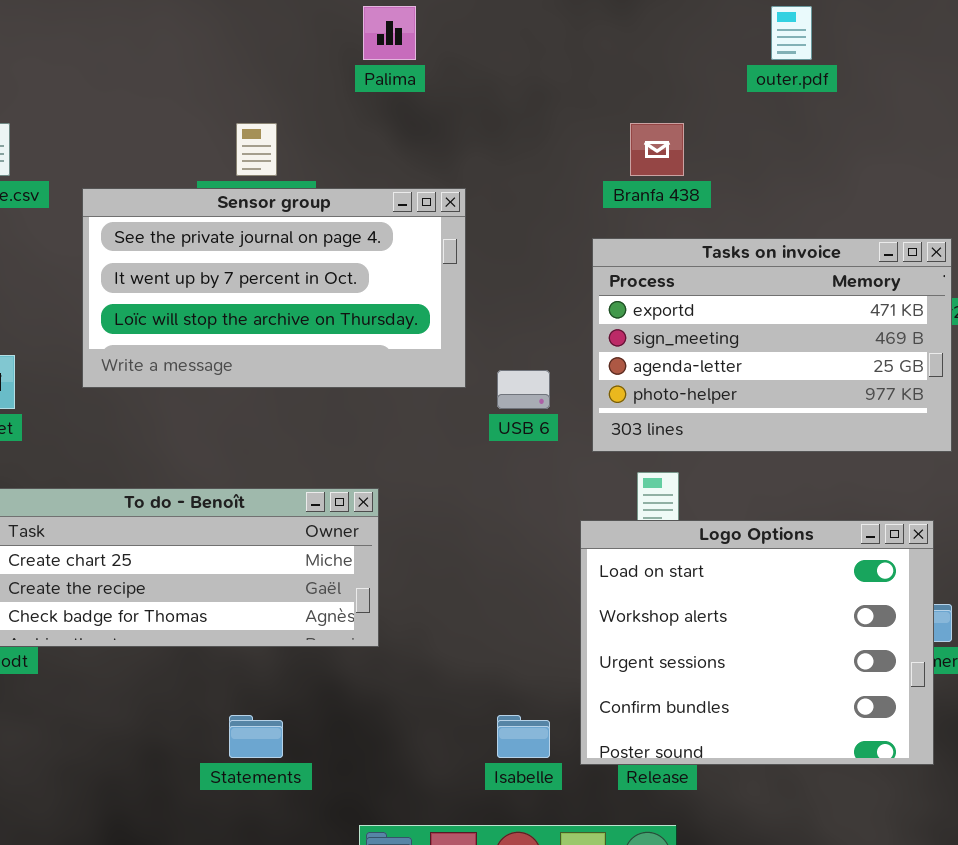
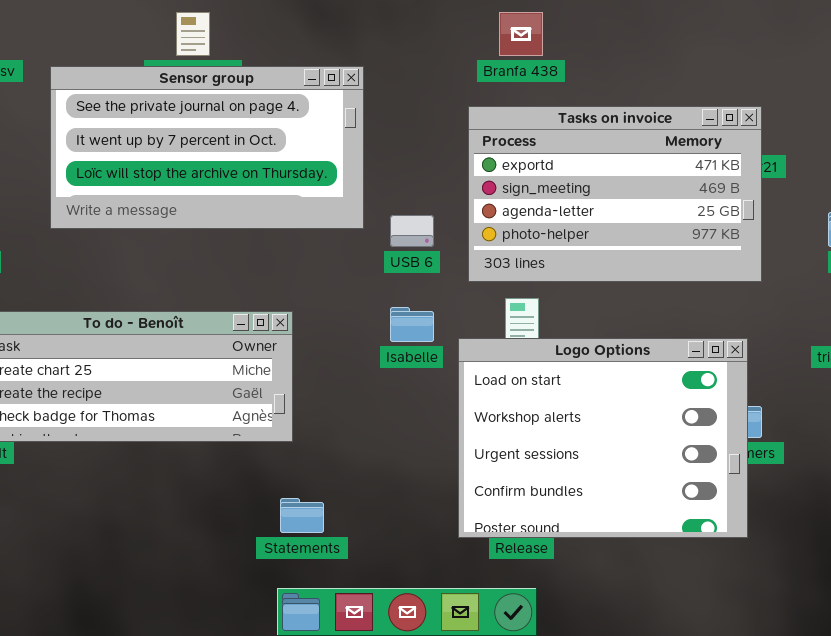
Statements: [229,715,283,758] -> [280,498,324,533], moved
Isabelle: [497,715,550,758] -> [390,307,434,342], moved

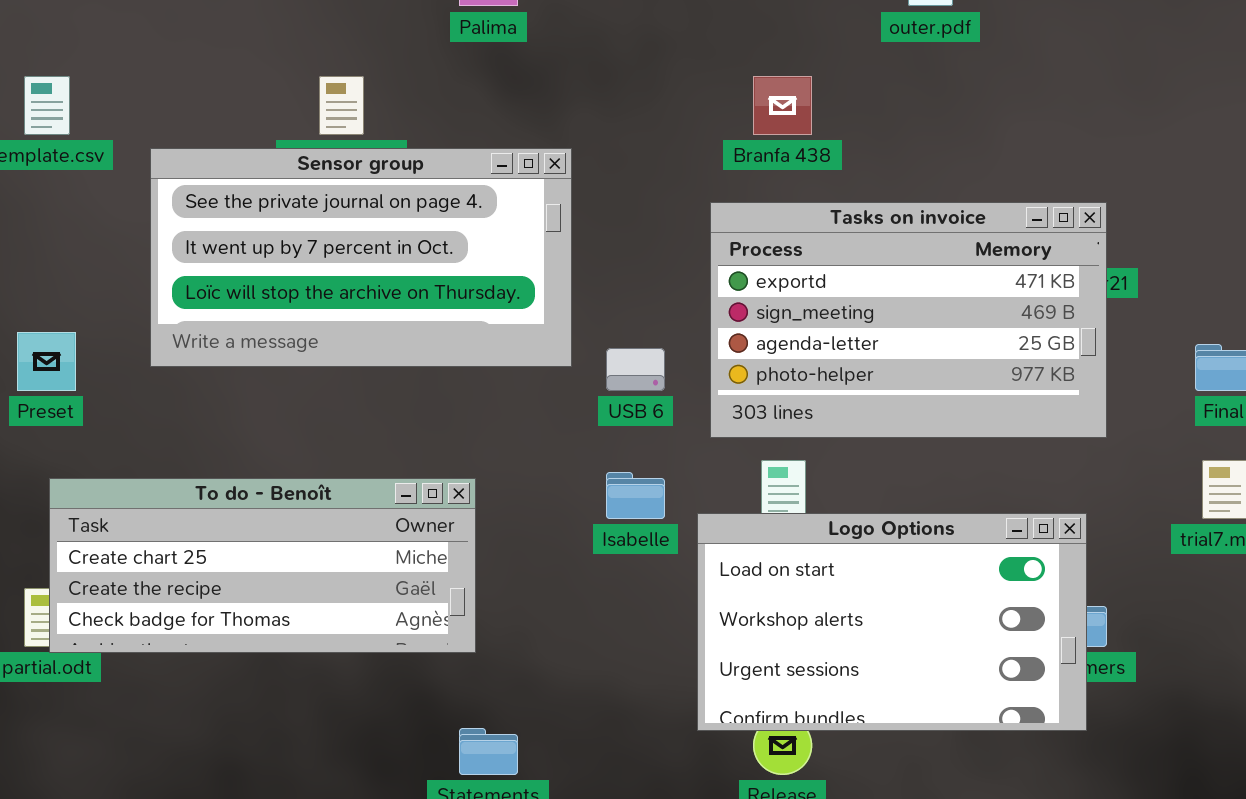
Logo Options: [458,338,748,538] -> [697,513,1087,731], resized

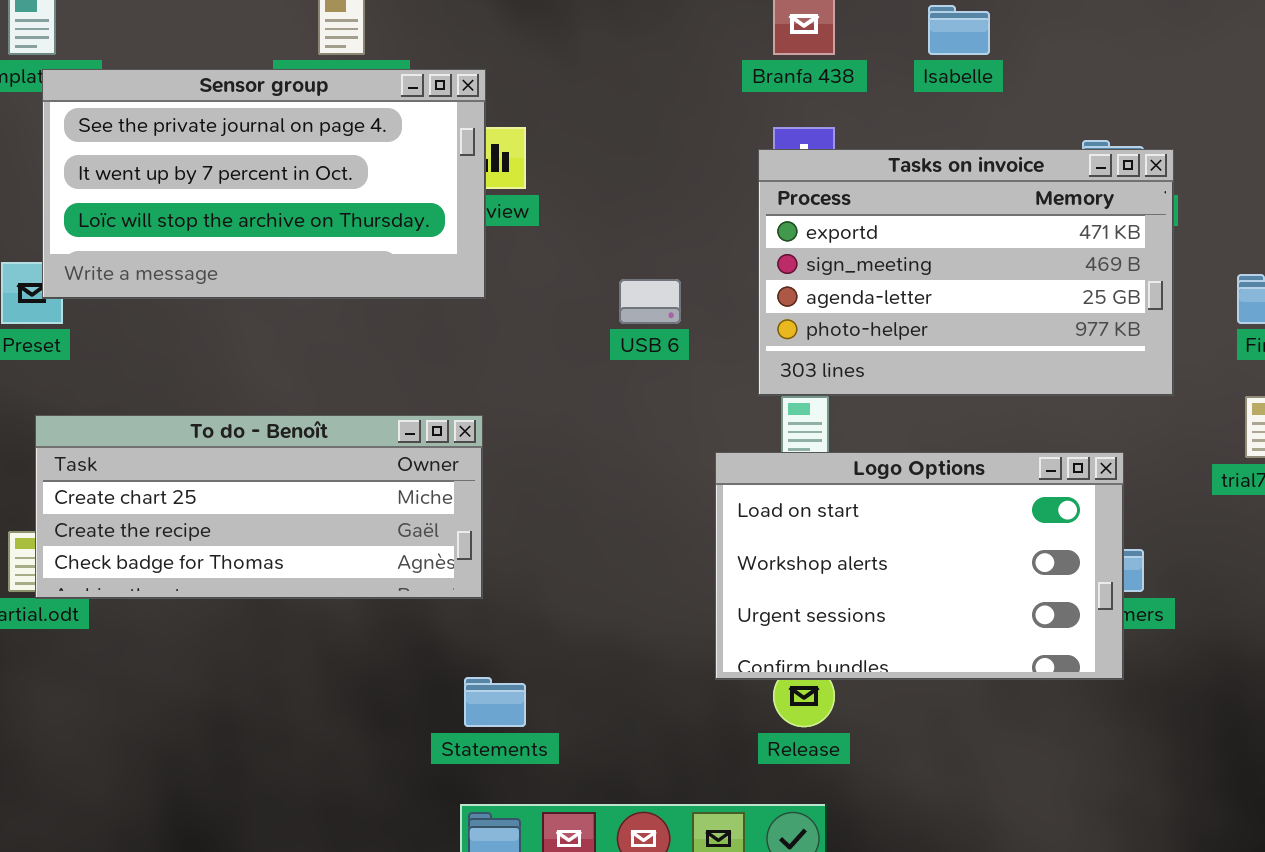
Sensor group: [150,148,572,367] -> [42,69,486,299], moved
Tasks on invoice: [710,202,1107,438] -> [758,149,1174,396], moved
Isabelle: [606,472,665,519] -> [928,5,990,55], moved

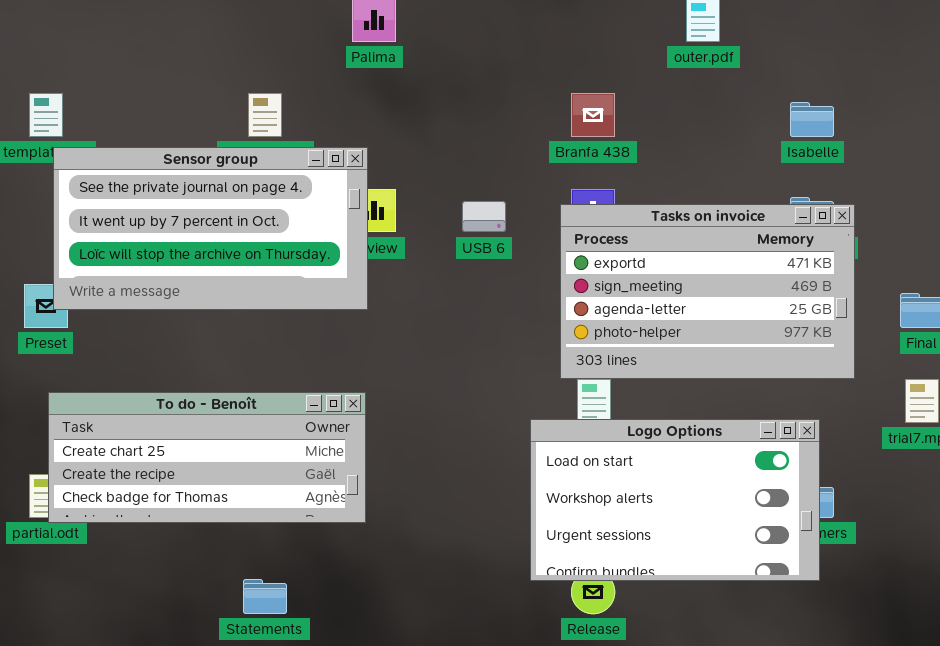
Isabelle: [928,5,990,55] -> [790,102,834,137], moved
USB 6: [619,279,681,324] -> [462,201,506,232], moved
Statements: [464,677,526,727] -> [243,579,287,614], moved

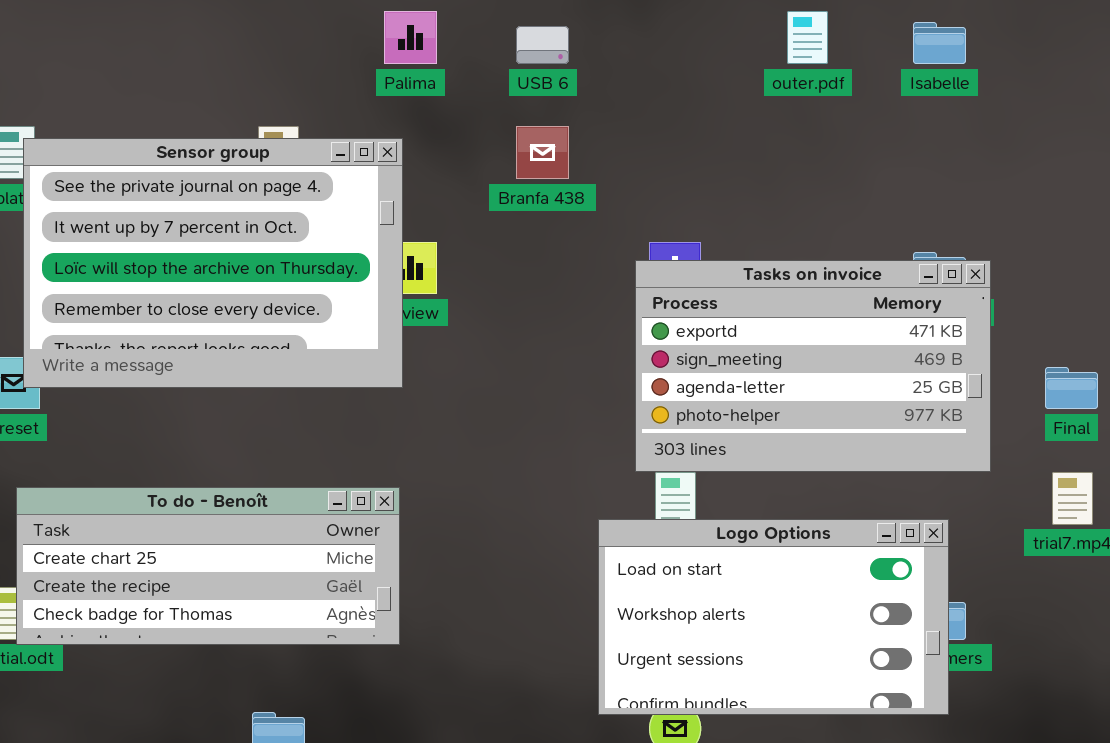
Branfa 438: [571,93,615,137] -> [516,126,569,179], moved
Isabelle: [790,102,834,137] -> [913,22,966,64], moved
Sensor group: [53,147,368,310] -> [23,138,403,388], resized
USB 6: [462,201,506,232] -> [516,26,569,64], moved

